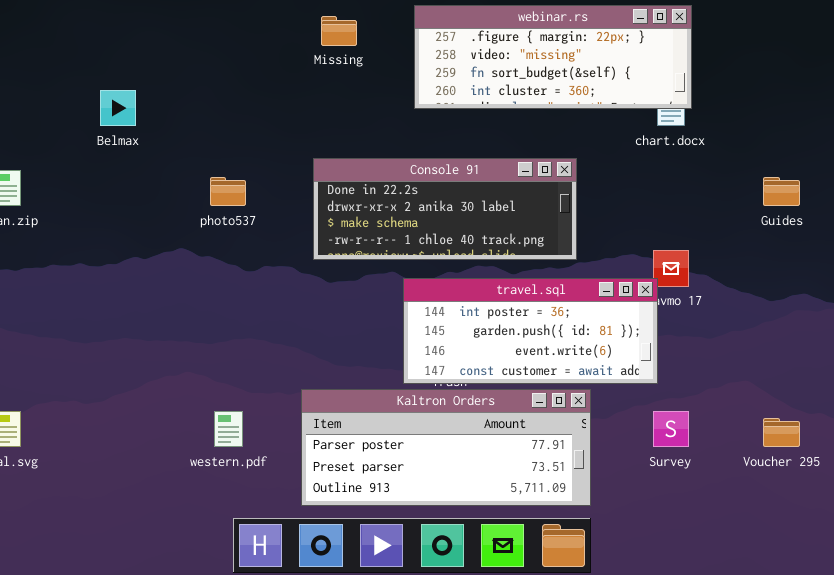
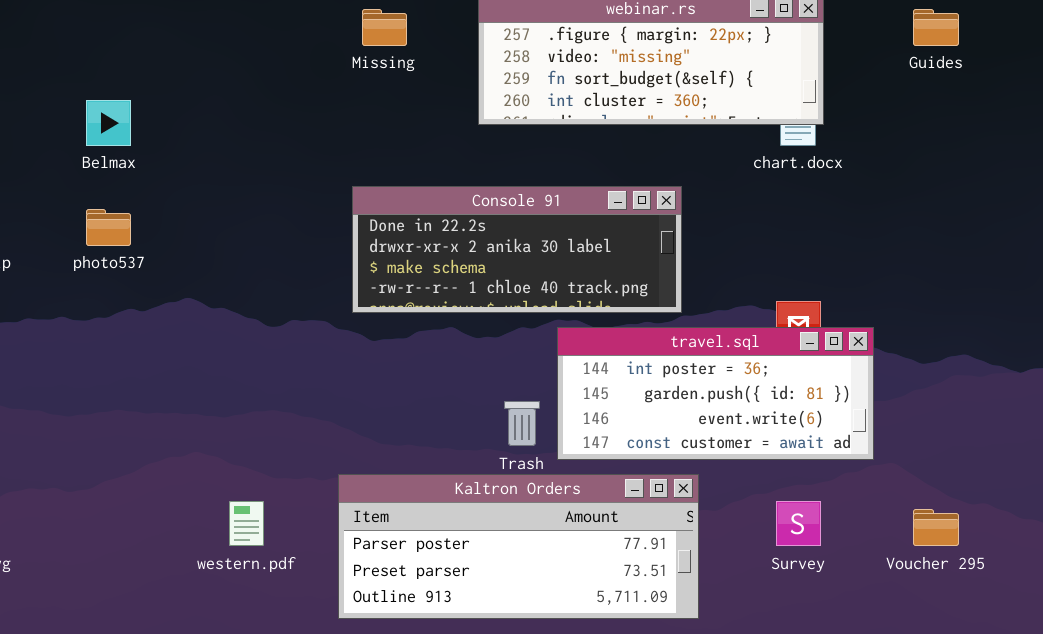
photo537: [210,177,246,206] -> [86,209,131,246], moved
Guides: [763,177,800,206] -> [913,9,959,46], moved
travel.sql: [403,278,658,384] -> [557,327,874,460], moved

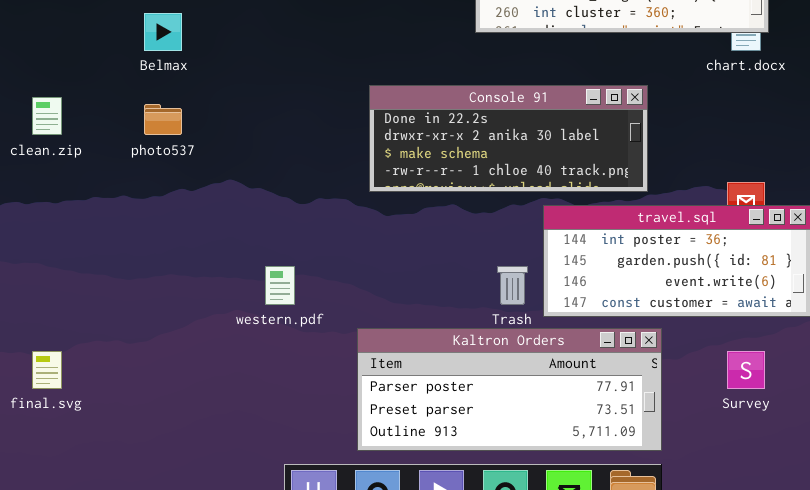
western.pdf: [229,501,264,546] -> [265,266,295,305], moved

